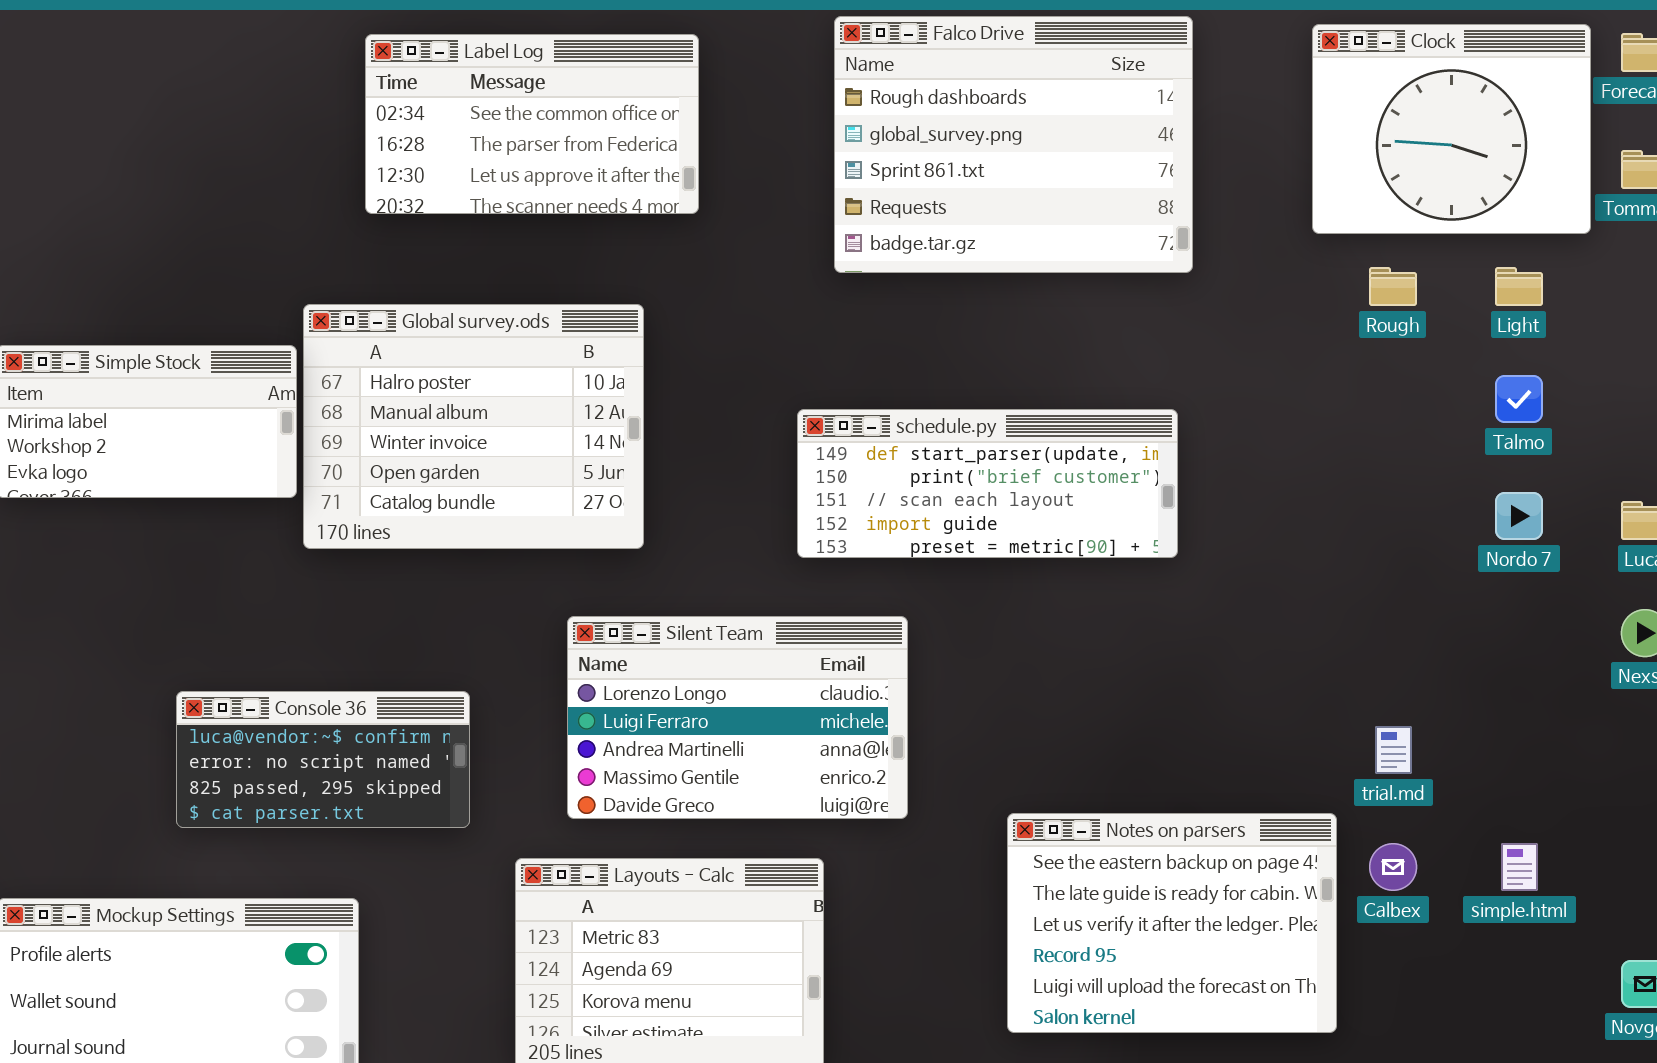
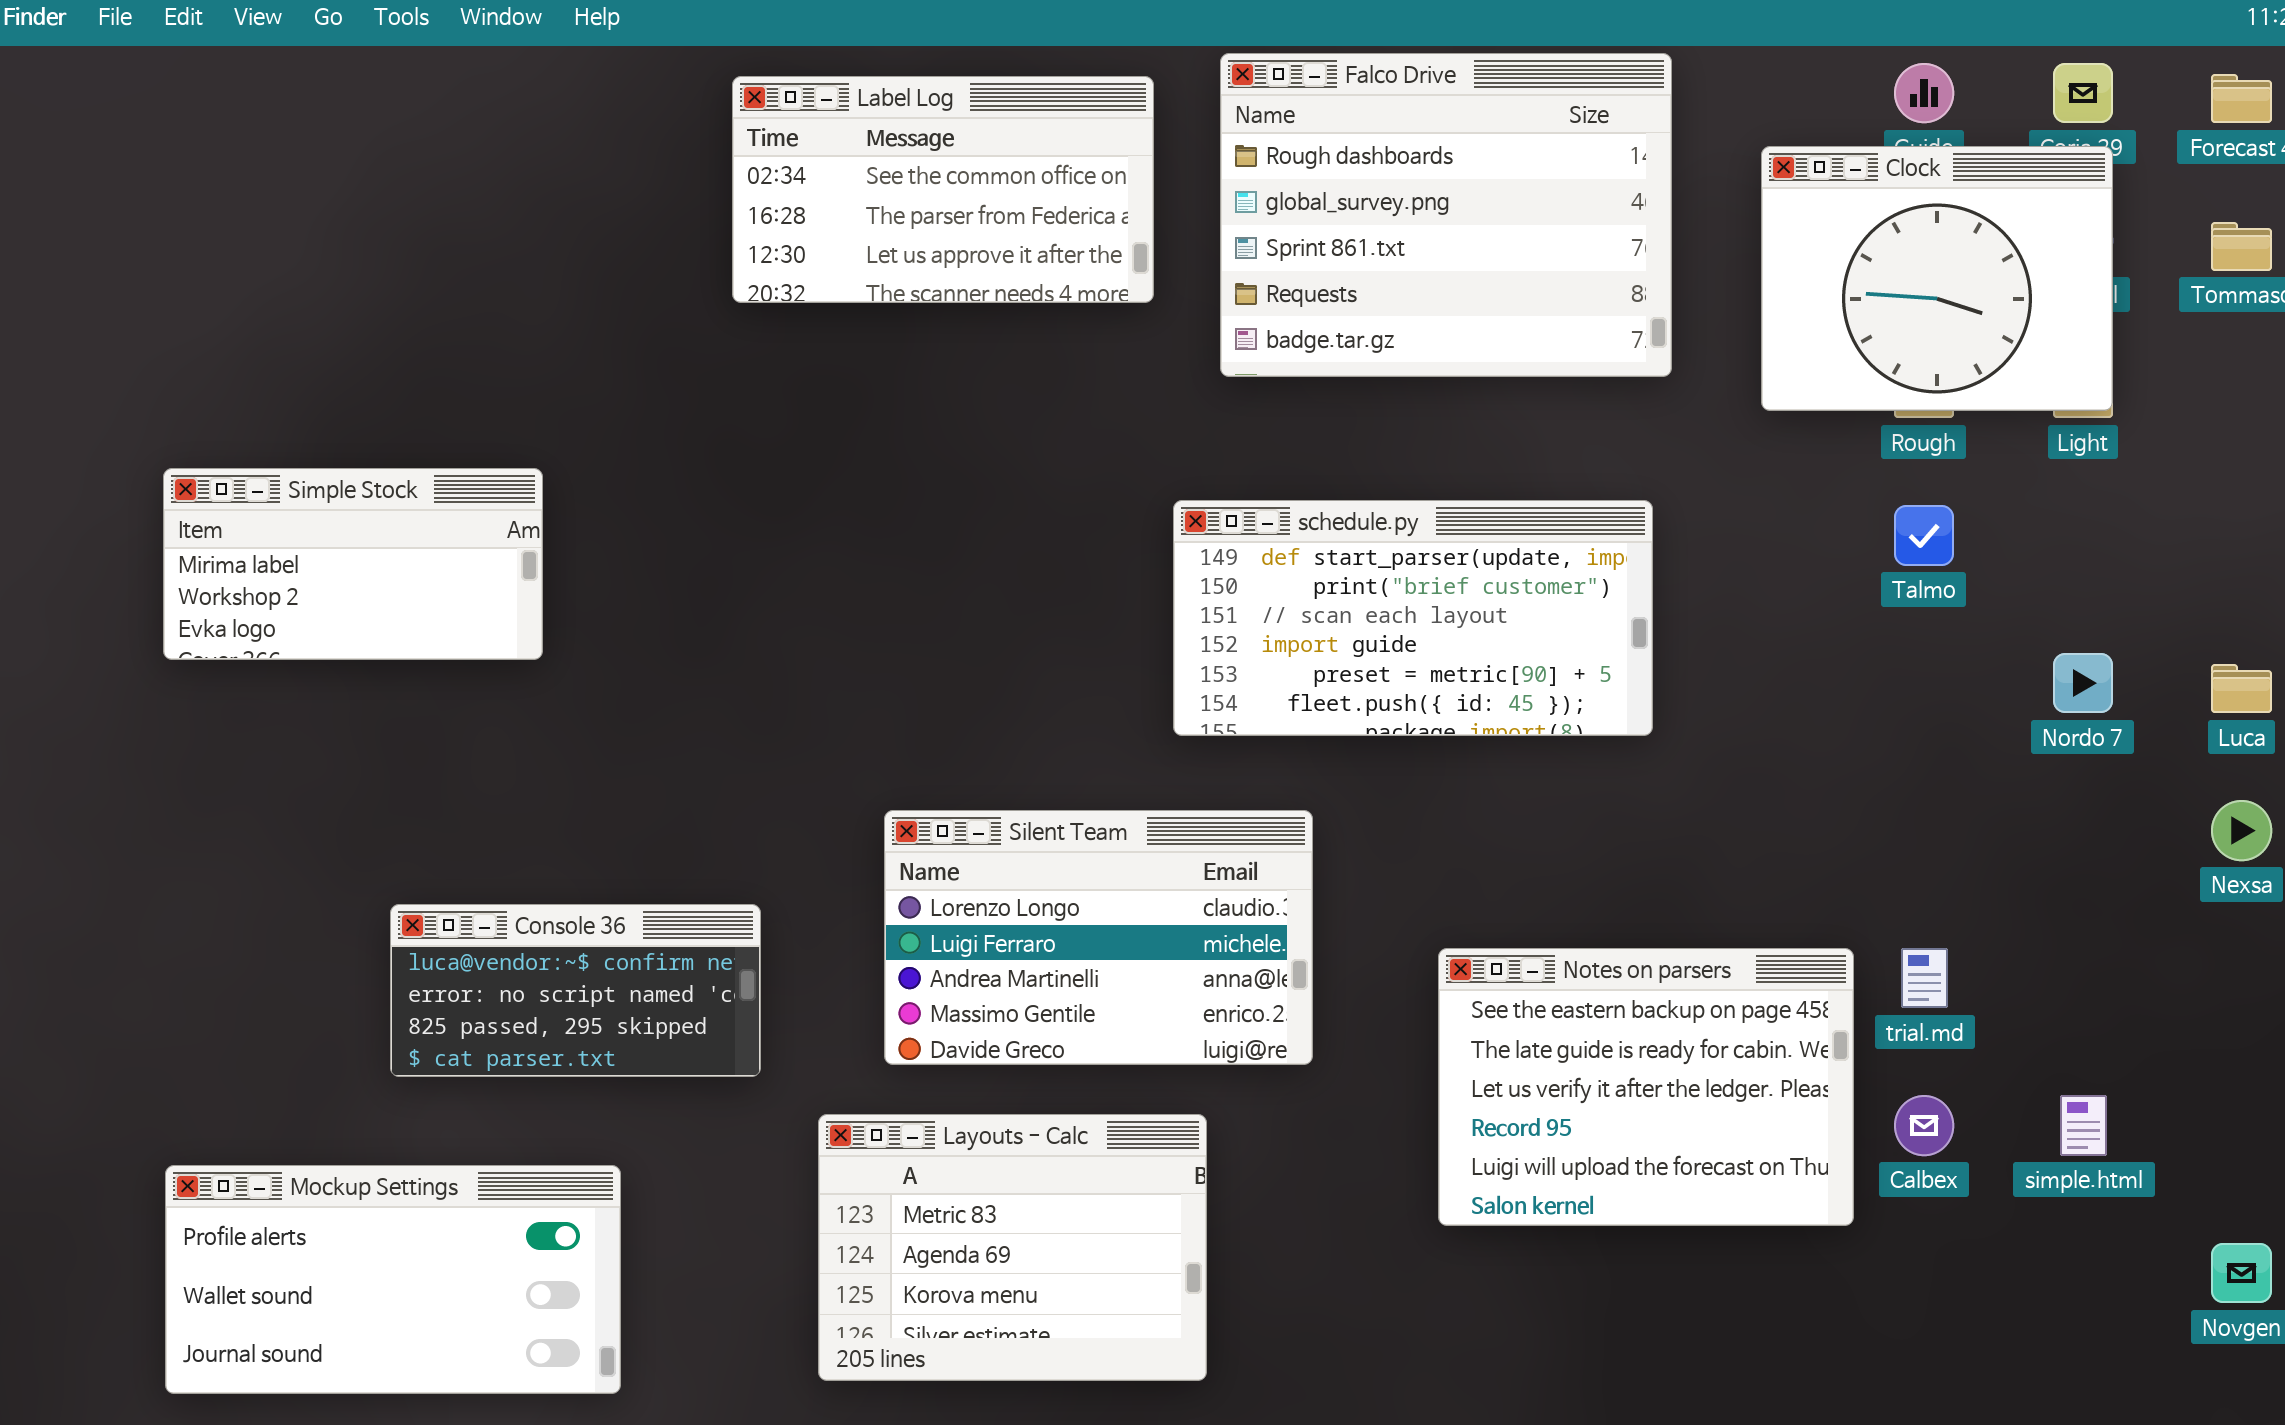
Clock: [1312,24,1591,234] -> [1761,146,2113,411], moved
Label Log: [365,34,699,214] -> [732,76,1154,303], moved
Global survey.ods: [303,304,644,549] -> none, closed
Talmo: [1495,375,1543,423] -> [1894,505,1954,566], moved
schedule.py: [797,409,1178,558] -> [1173,500,1653,736], resized
Notes on parsers: [1007,813,1337,1033] -> [1438,948,1854,1226], moved

